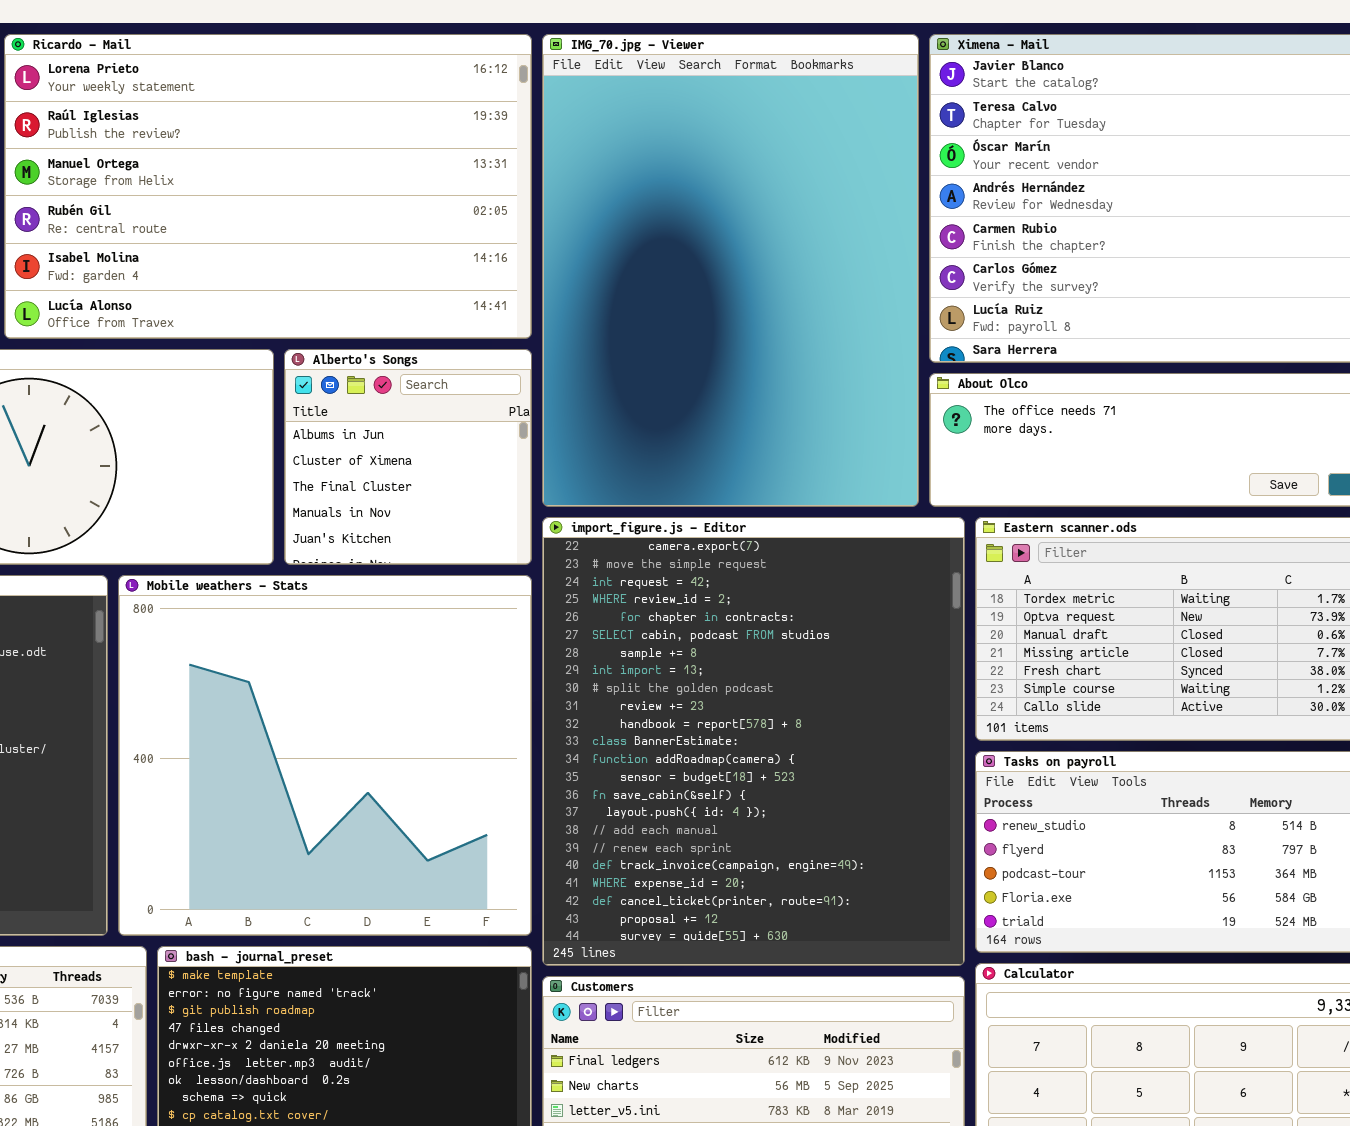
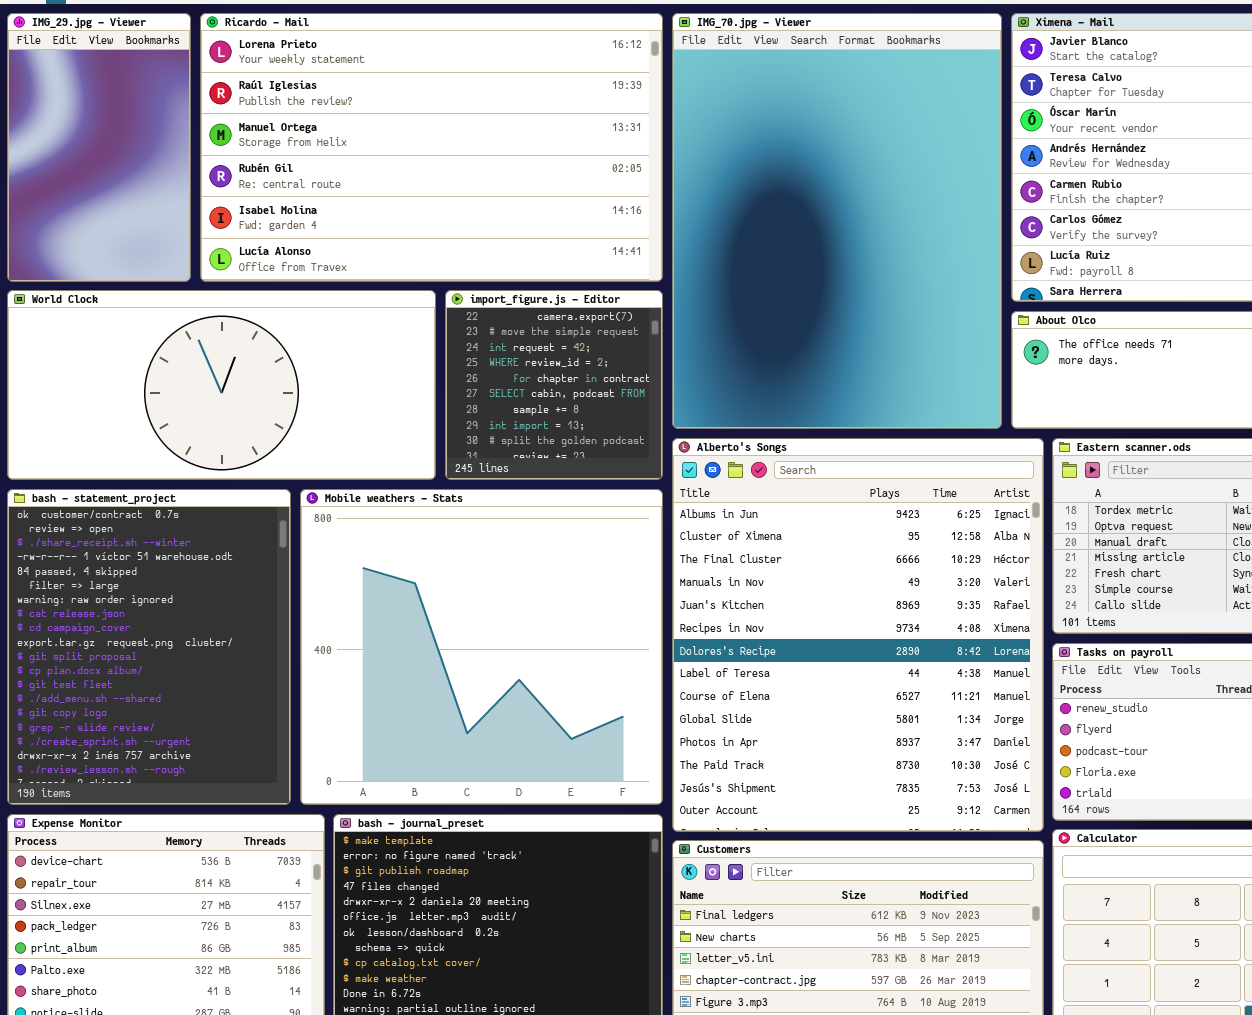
Alberto's Songs: [284,349,532,565] -> [672,438,1044,832], moved, resized
import_figure.js - Editor: [542,517,965,966] -> [445,290,663,480], moved, resized

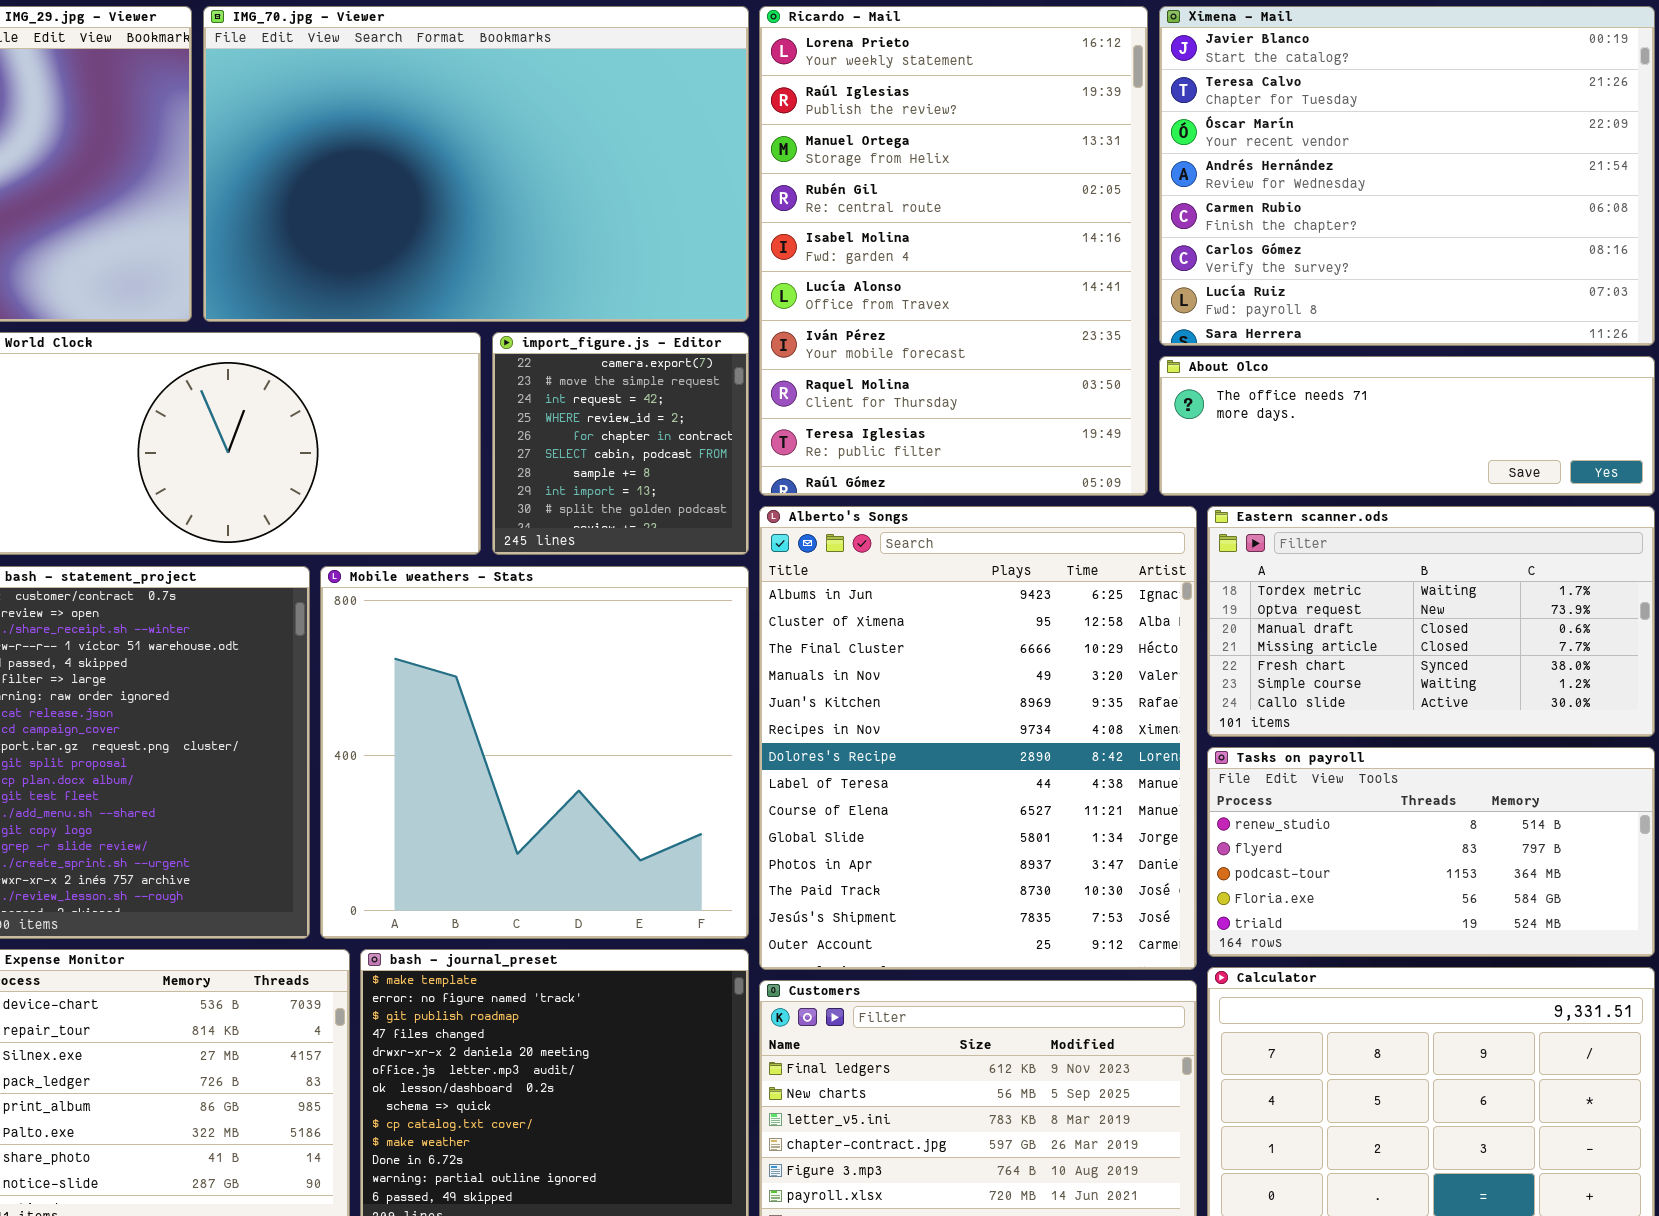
Ricardo - Mail: [200,13,663,282] -> [759,6,1148,496], moved, resized
IMG_70.jpg - Viewer: [672,13,1002,429] -> [203,6,749,322], moved, resized

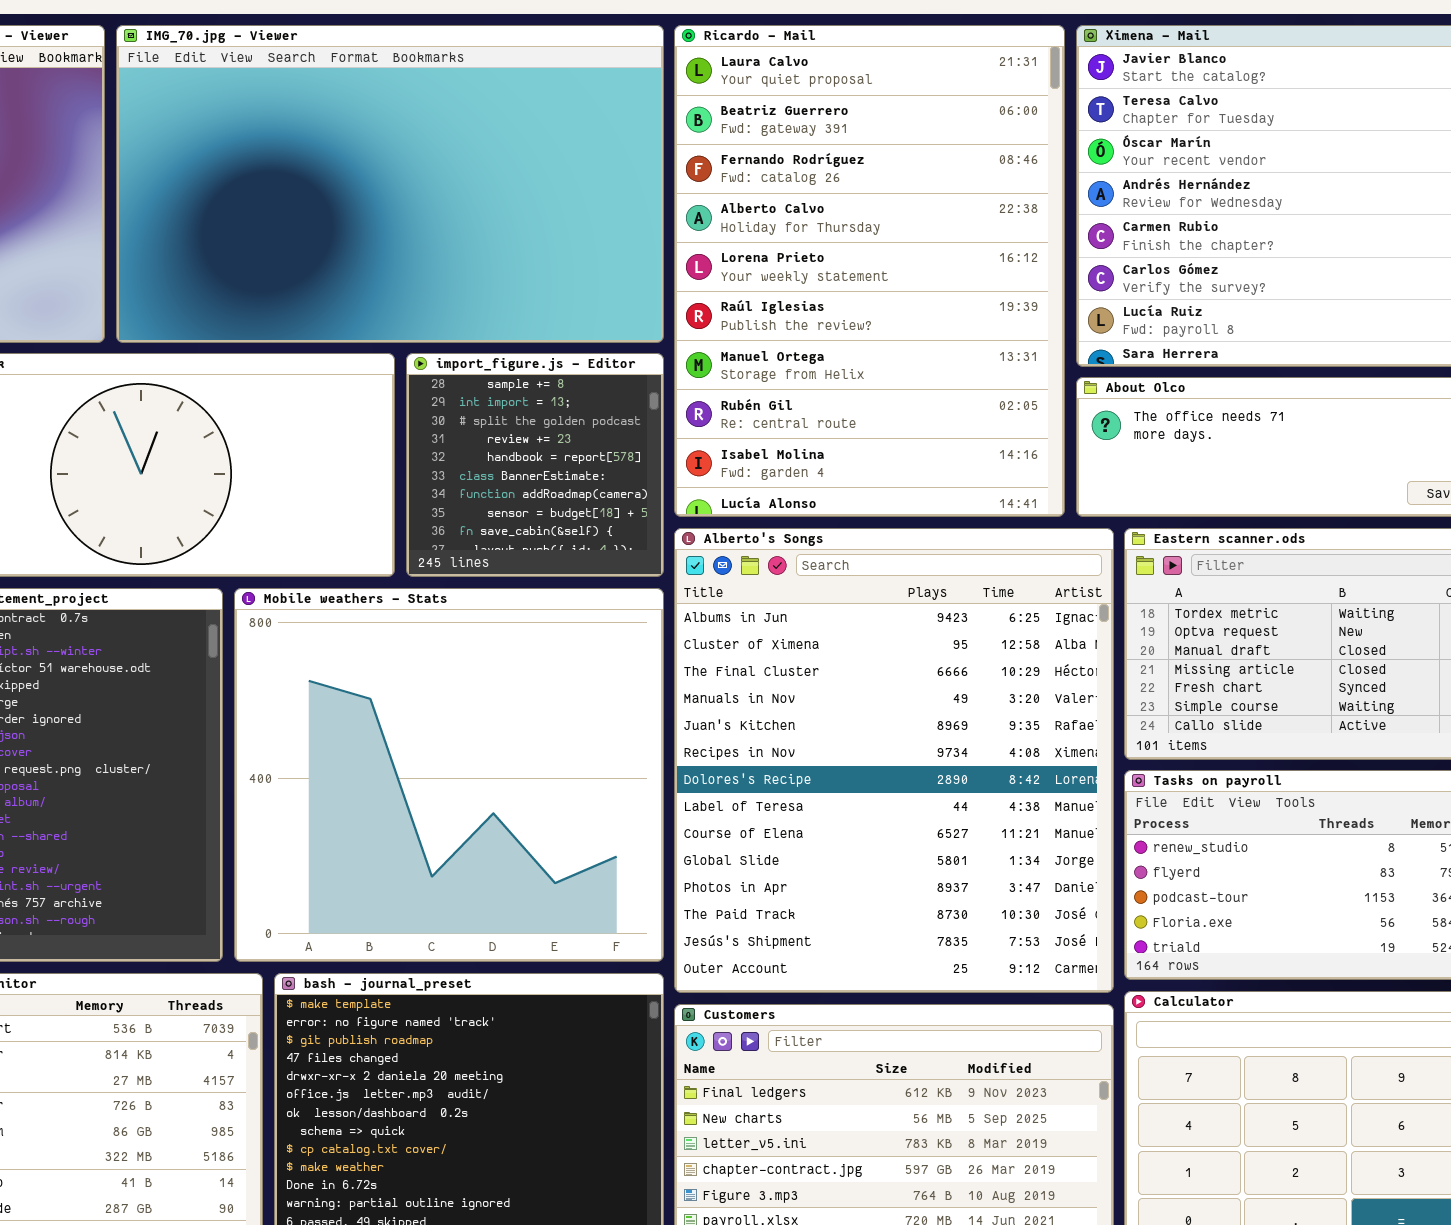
Ricardo - Mail: [759,6,1148,496] -> [674,25,1065,517], scrolled up 4 rows
import_figure.js - Editor: [492,332,749,555] -> [406,353,664,577], scrolled down 6 rows

